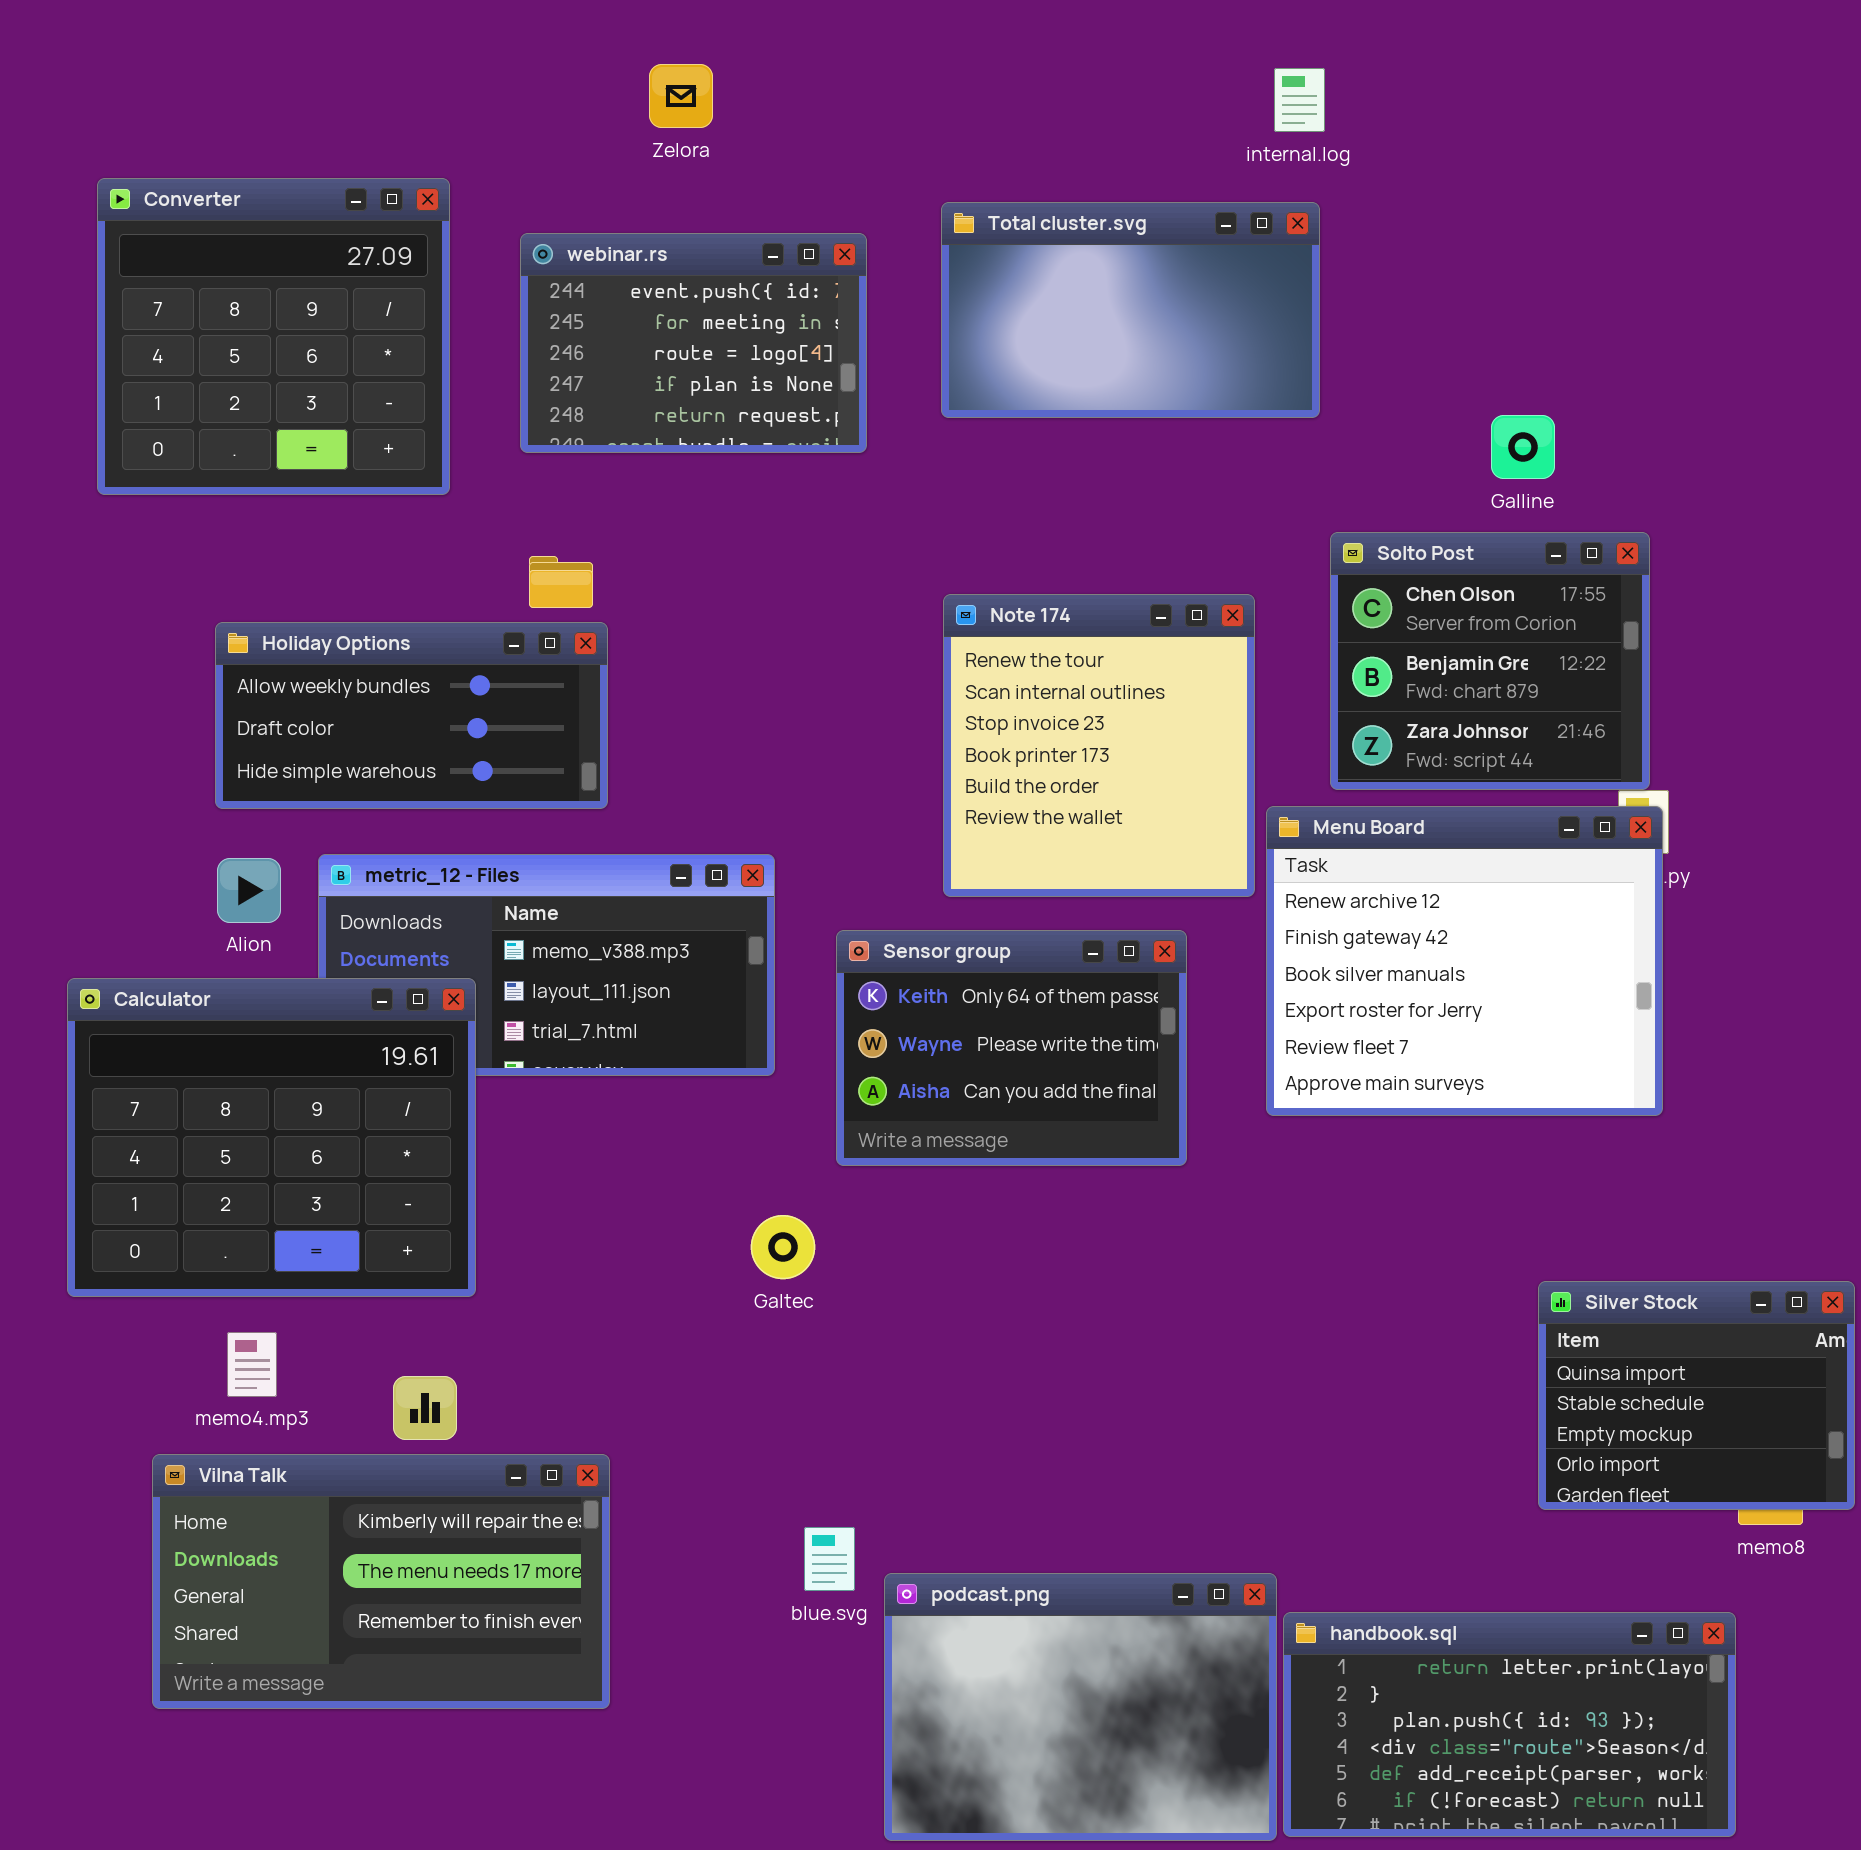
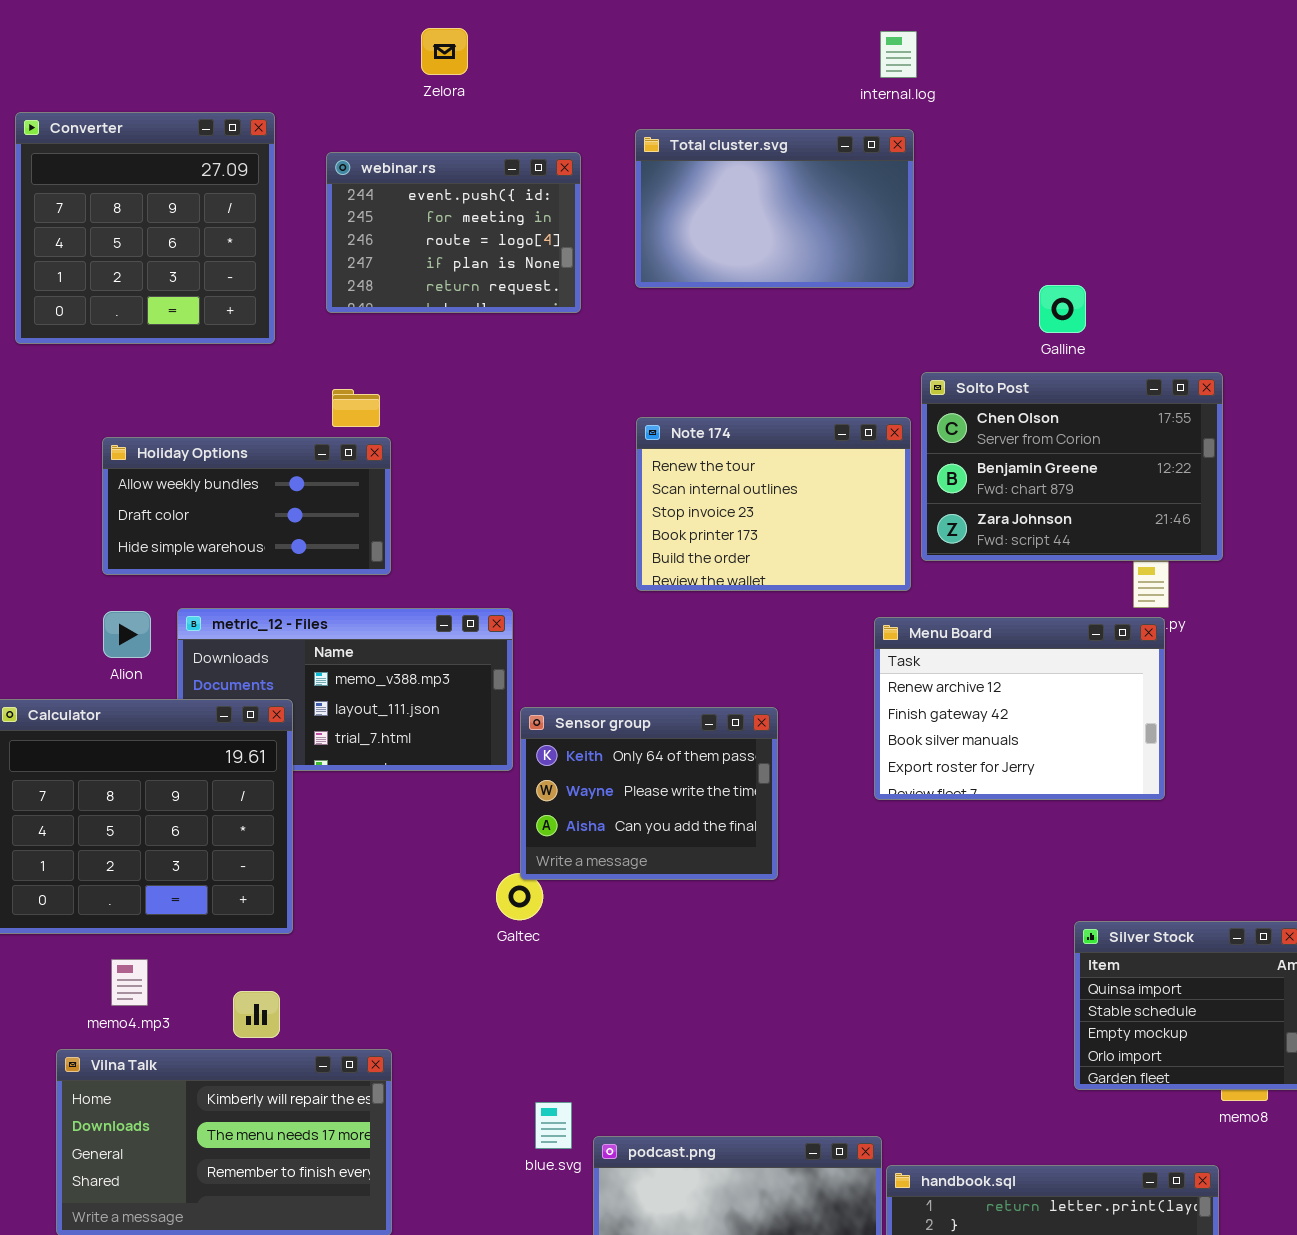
Solto Post: [1330,532,1650,790] -> [921,372,1223,561], resized
Note 174: [943,594,1255,897] -> [636,417,911,591], resized
Menu Board: [1266,806,1663,1116] -> [874,617,1165,800], resized
Sensor group: [836,930,1187,1166] -> [520,707,778,880], moved

